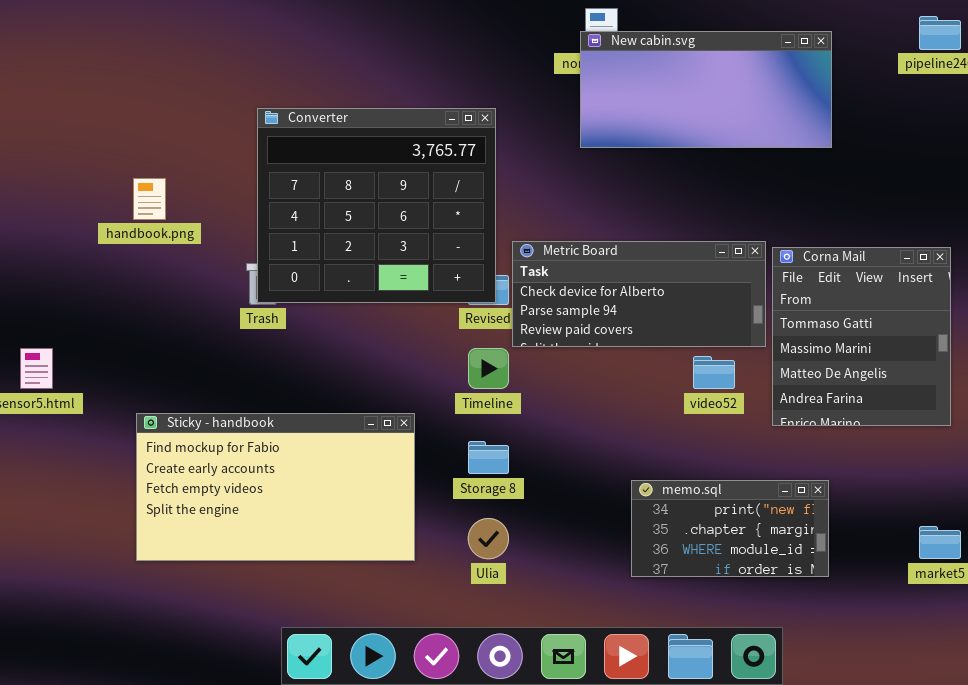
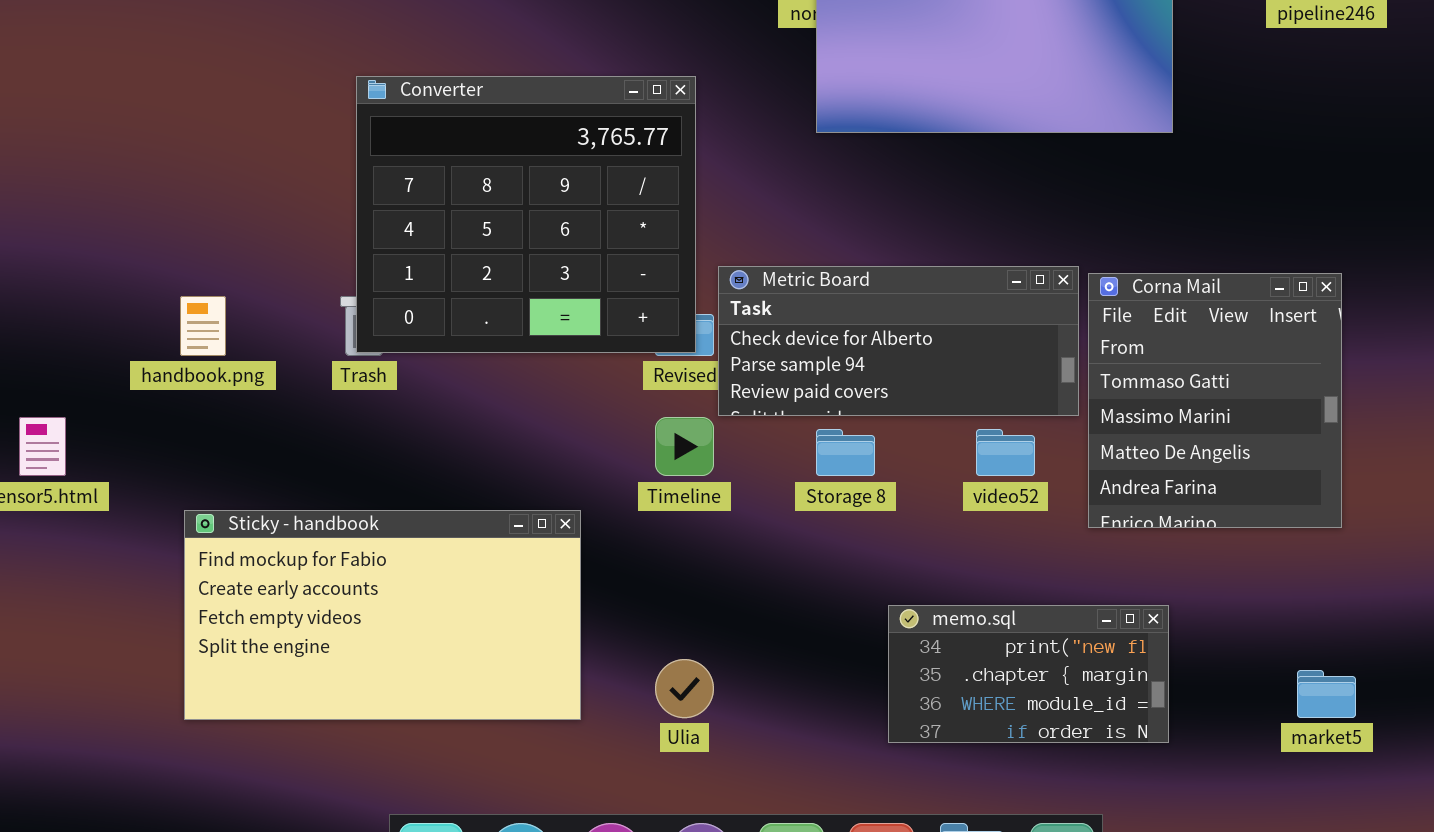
handbook.png: [133,178,166,220] -> [180,296,226,356], moved
Storage 8: [468,441,509,474] -> [816,429,875,476], moved

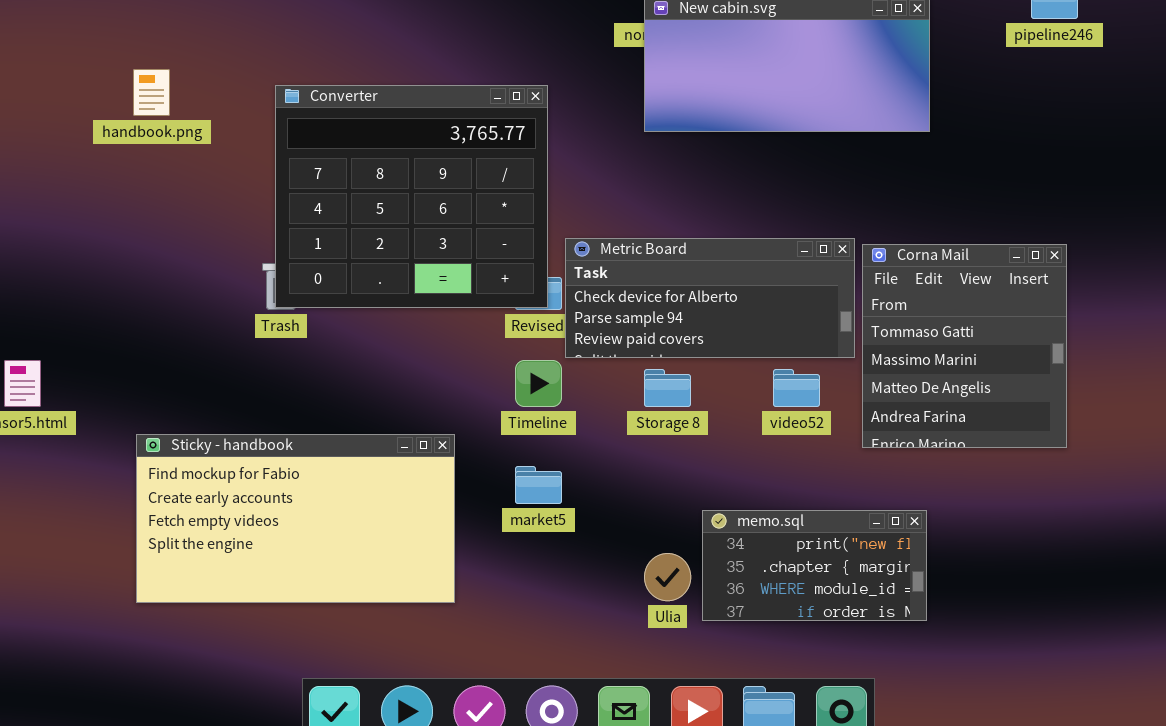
handbook.png: [180,296,226,356] -> [133,69,170,116], moved
Ulia: [655,659,714,718] -> [644,553,691,601], moved
market5: [1297,670,1356,718] -> [515,466,562,504], moved

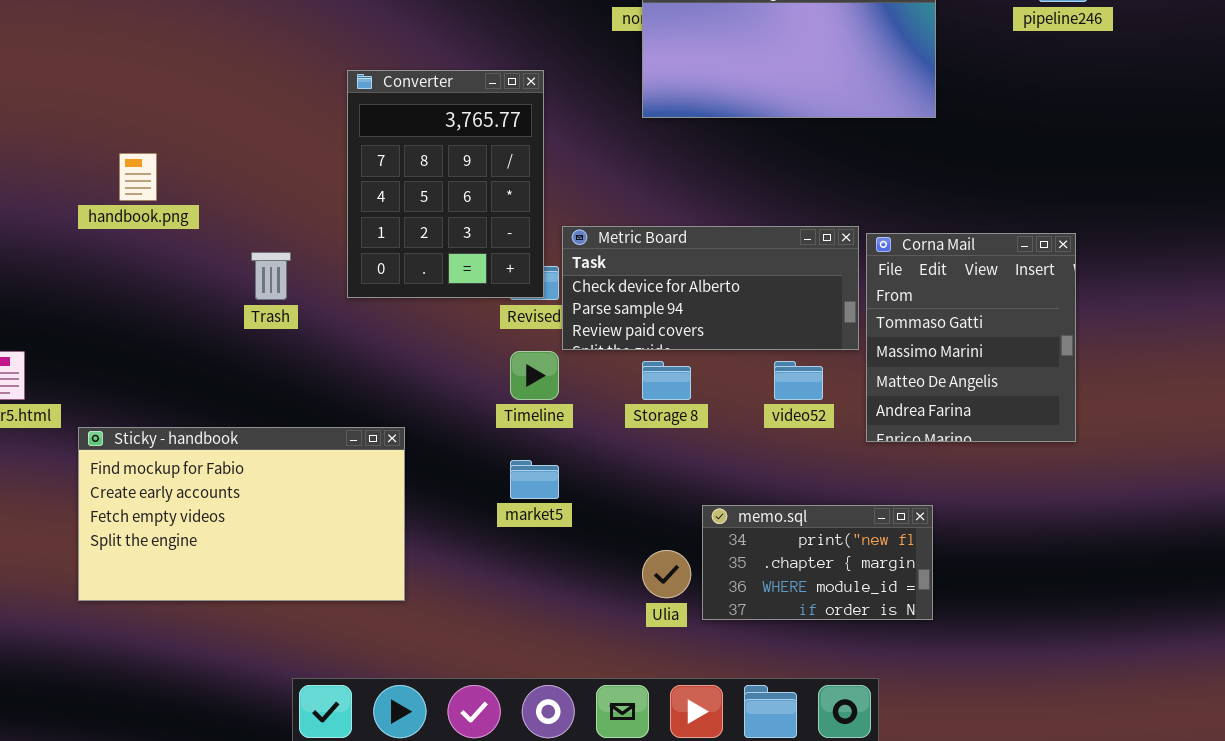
handbook.png: [133,69,170,116] -> [119,153,157,201], moved
Converter: [275,85,548,308] -> [347,70,544,298], resized
Sticky - handbook: [136,434,455,603] -> [78,427,405,601], moved

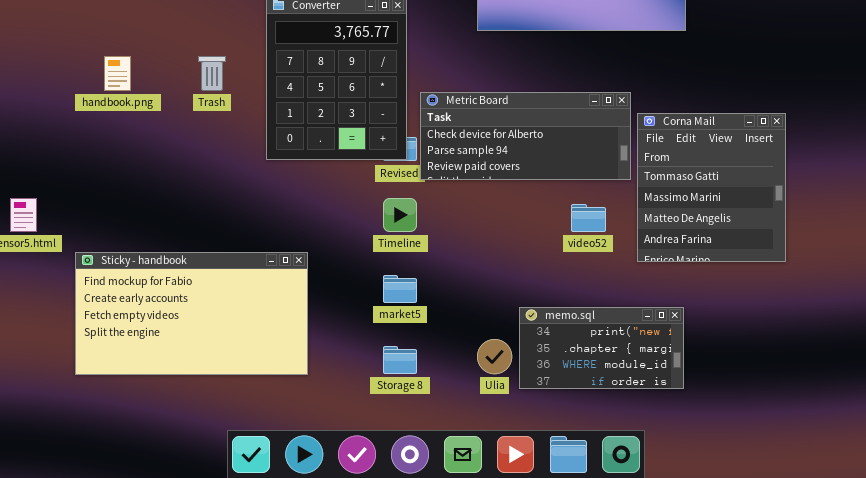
Metric Board: [562,226,859,350] -> [420,92,631,180], moved
Trash: [251,252,291,300] -> [198,56,226,91], moved
Storage 8: [642,361,691,400] -> [383,346,417,374], moved

